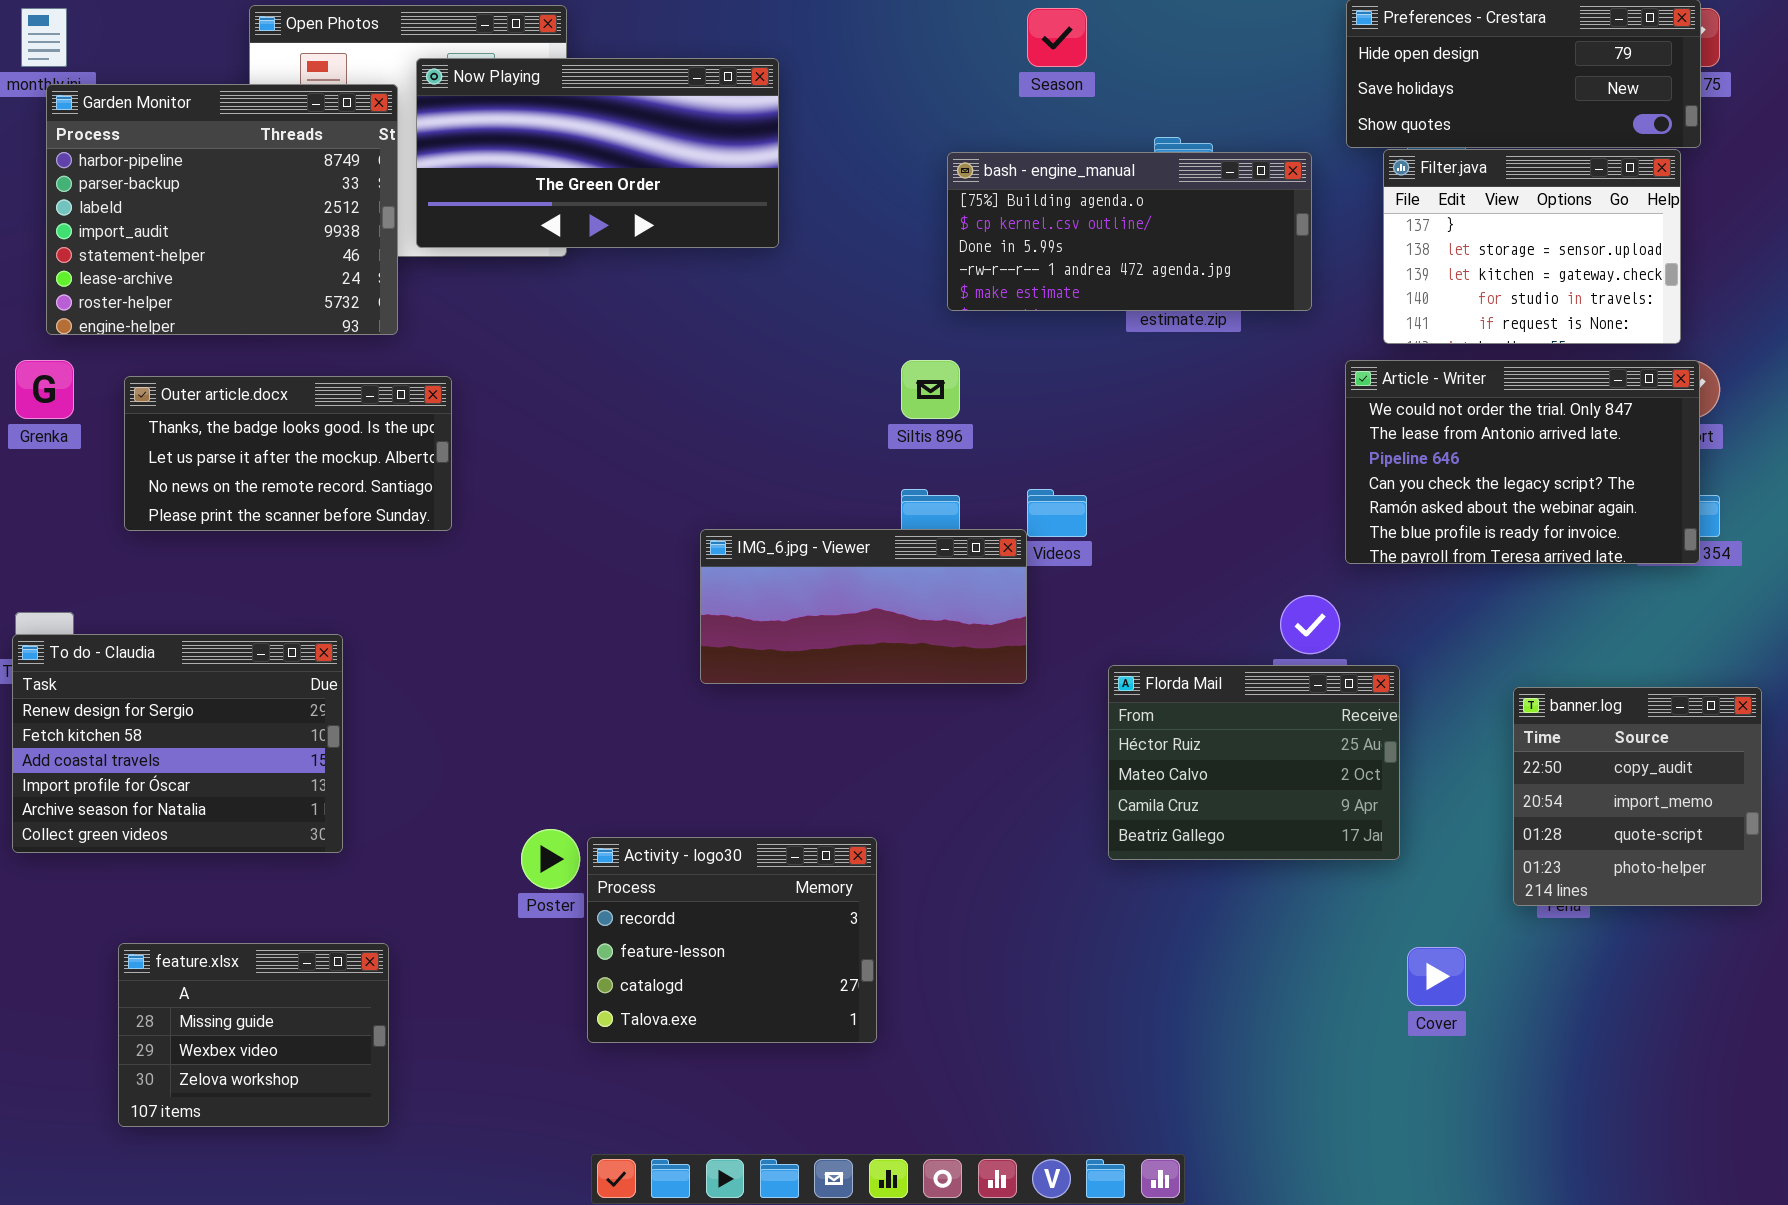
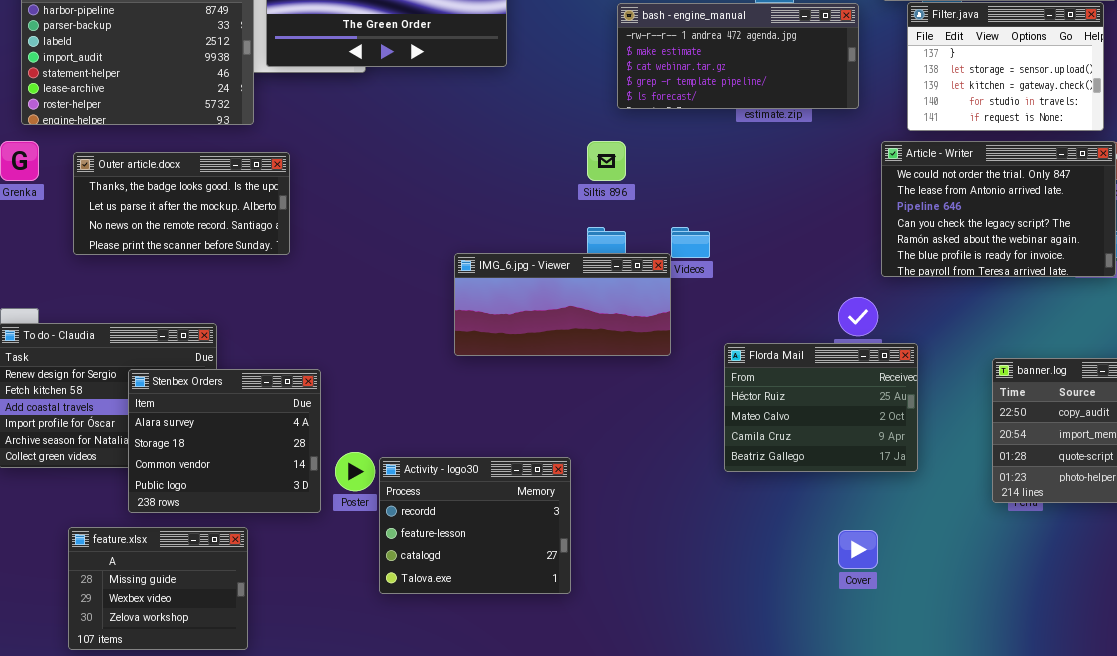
bash - engine_manual: [947,152,1312,311] -> [617,3,859,109], scrolled down 3 rows
Stenbex Orders: none -> [128,369,321,513], opened
Cover: [1407,947,1466,1006] -> [838,530,878,569], moved

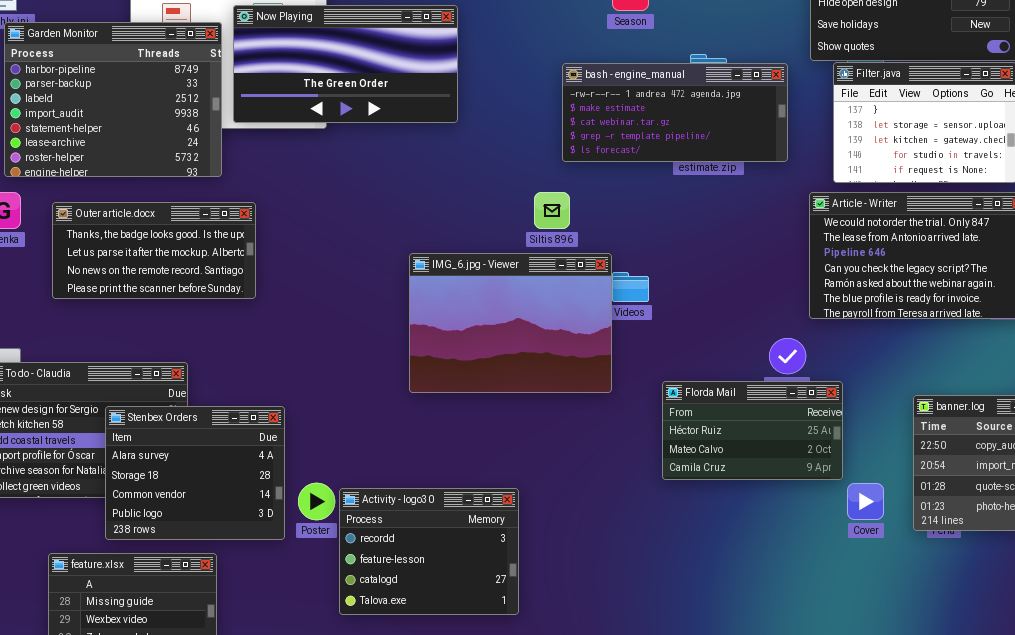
IMG_6.jpg - Viewer: [454,253,671,356] -> [409,253,612,393], resized
Florda Mail: [724,343,918,472] -> [662,381,843,480], resized
Cover: [838,530,878,569] -> [847,483,884,520], moved

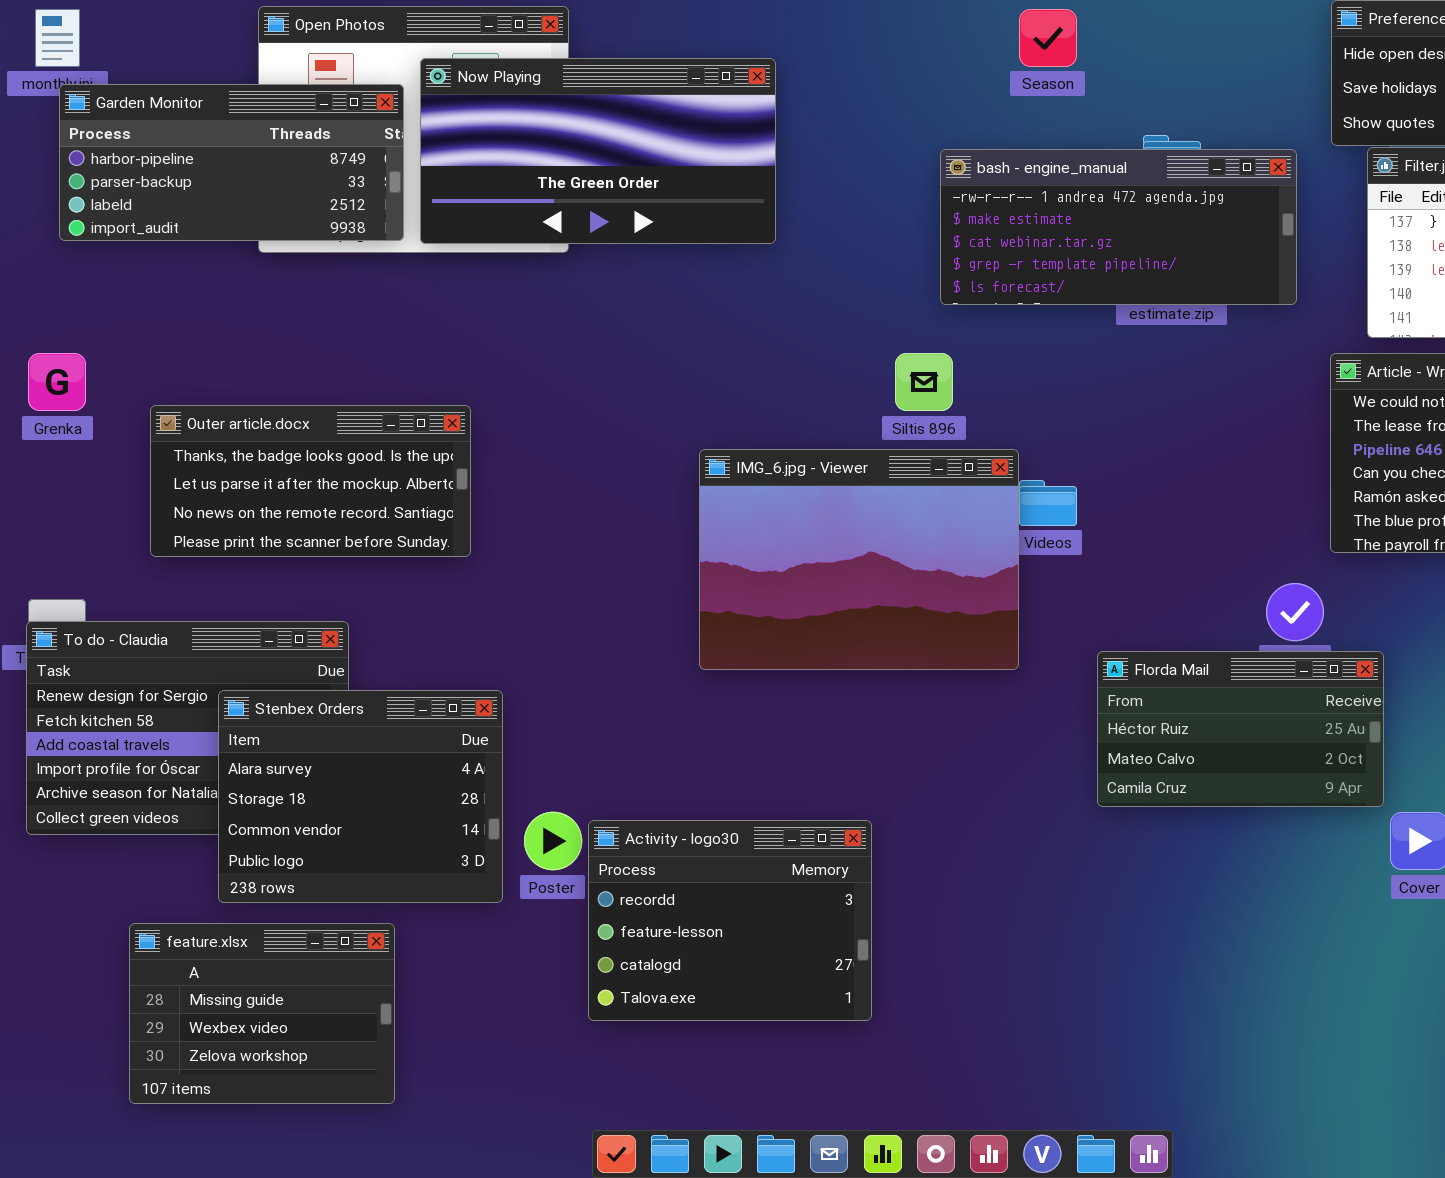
Garden Monitor: [4,22,222,177] -> [59,84,404,241], resized
Outer article.docx: [52,202,256,299] -> [150,405,471,557], moved

